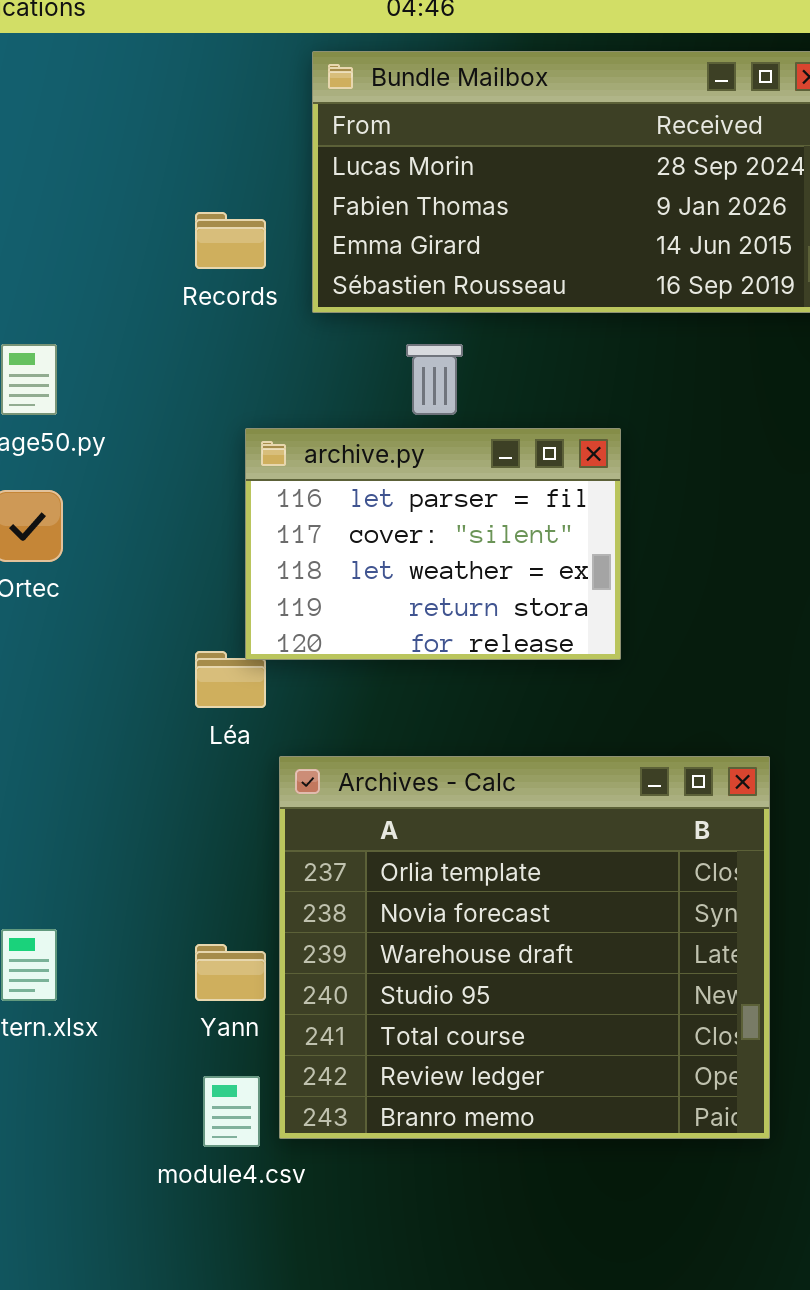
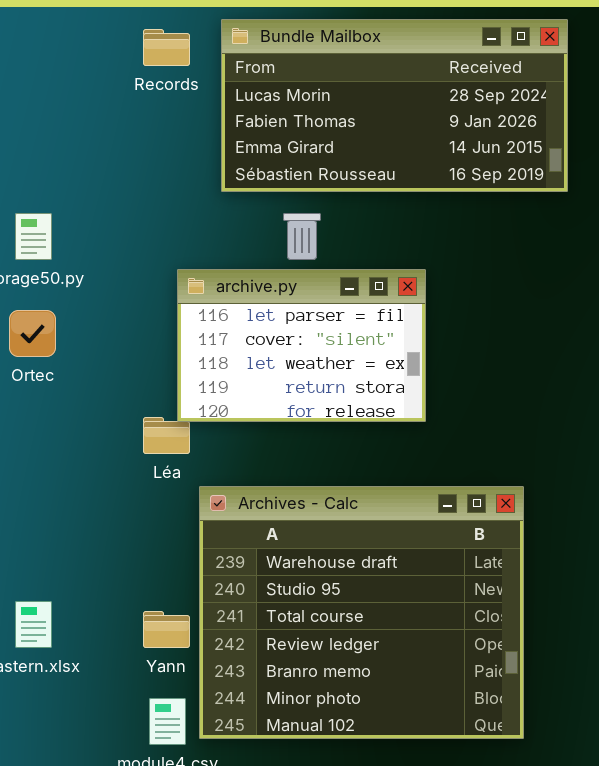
Records: [195,212,266,269] -> [143,29,190,66], moved
Archives - Calc: [279,756,770,1139] -> [199,486,524,739], scrolled down 2 rows

